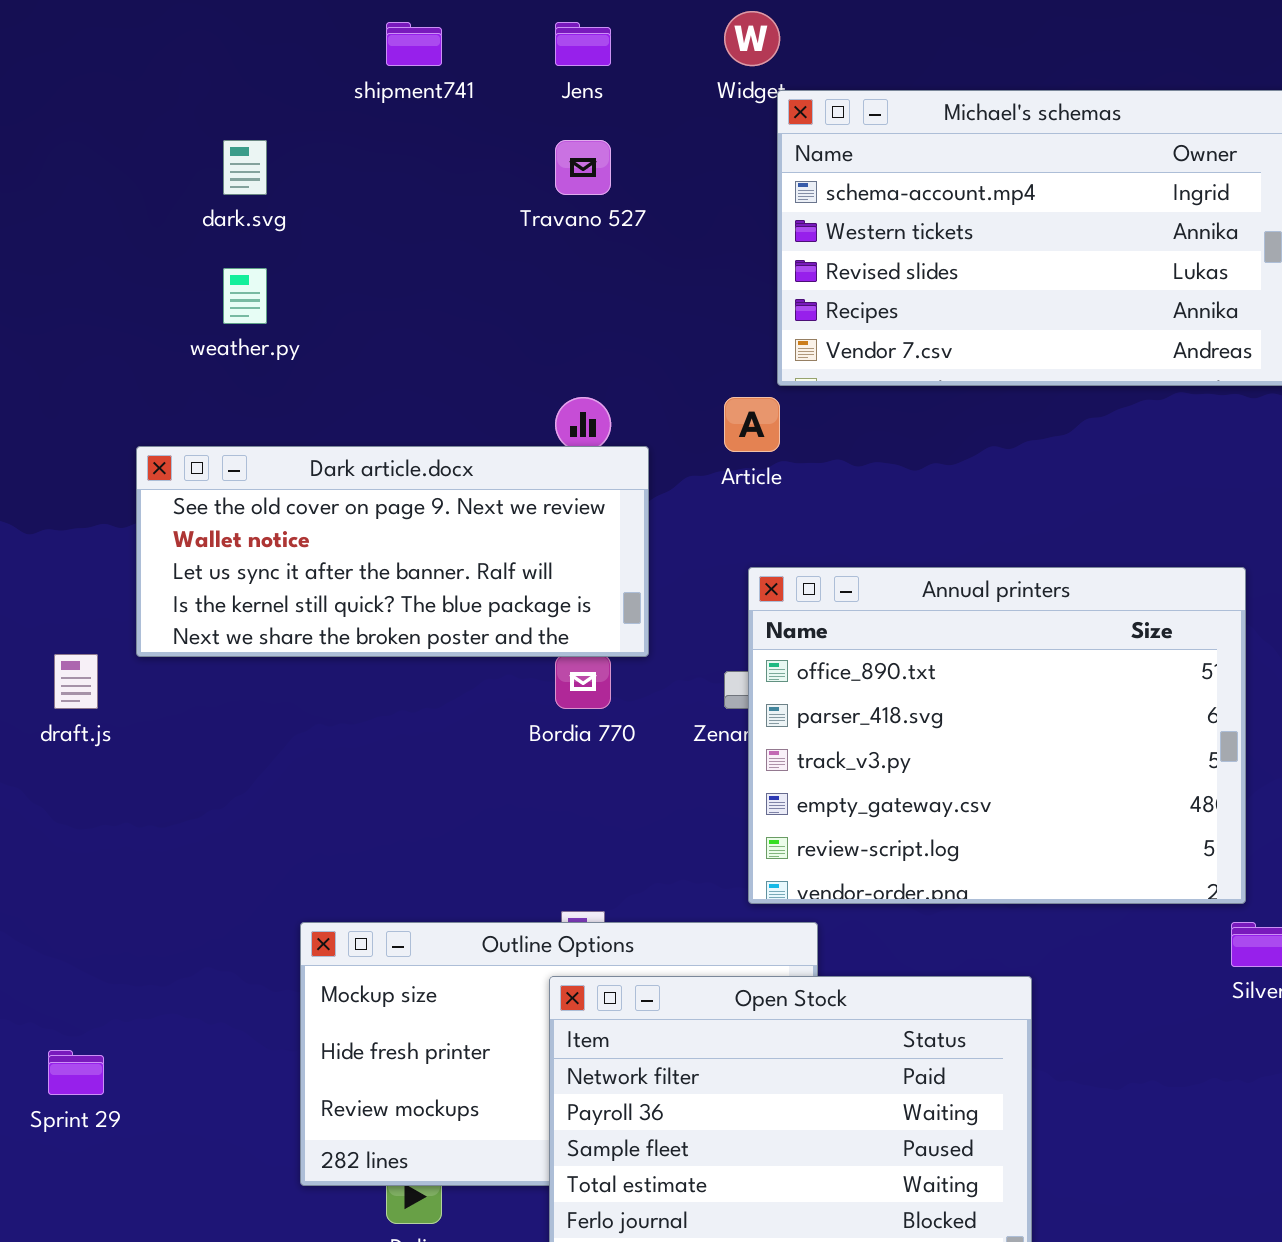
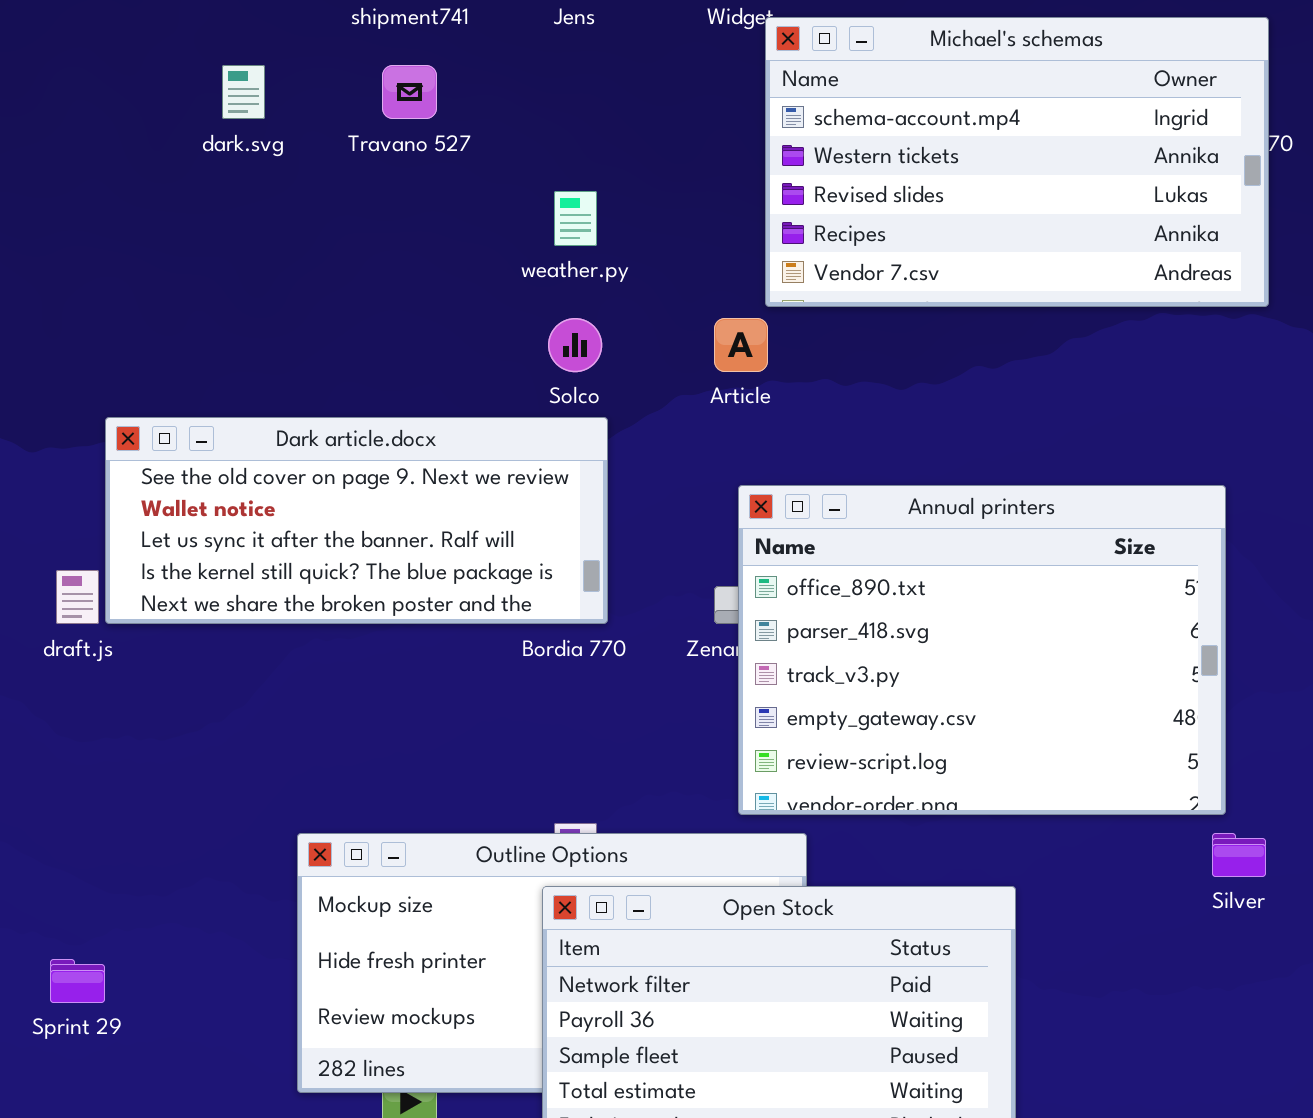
Travano 527: [555,140,611,195] -> [382,65,437,119], moved
weather.py: [223,268,267,324] -> [554,191,597,246], moved
Dark article.docx: [136,446,649,657] -> [105,417,608,624], moved

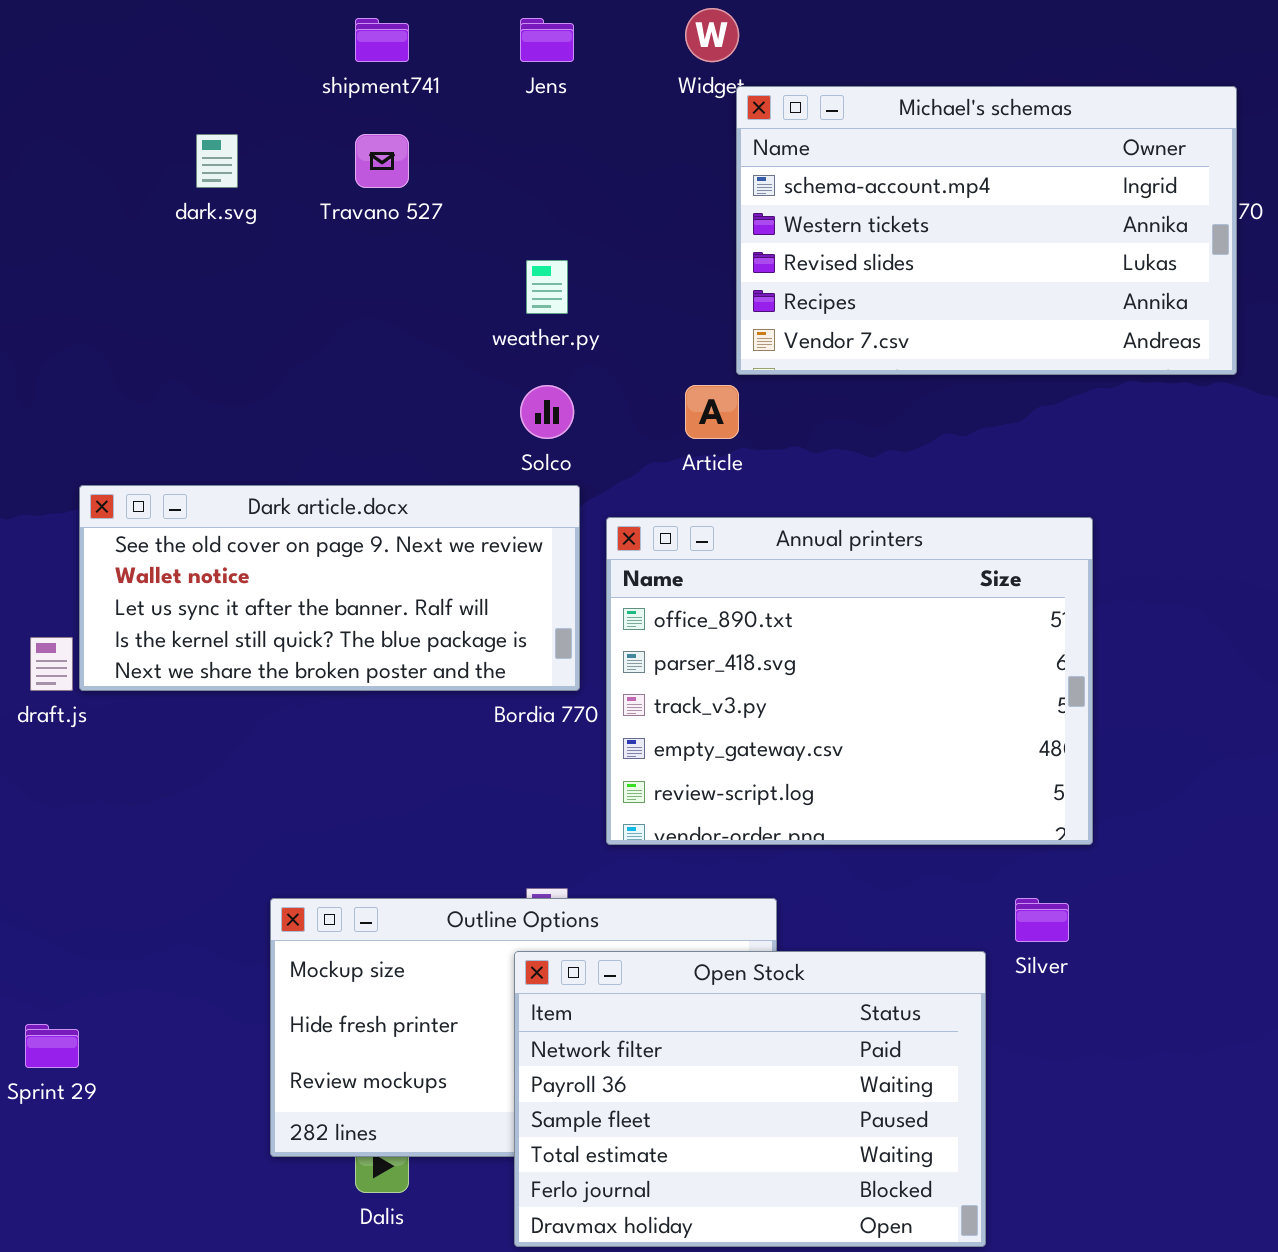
Annual printers: [738,485,1226,815] -> [606,517,1093,845], moved
Silver: [1212,833,1266,877] -> [1015,898,1069,942], moved

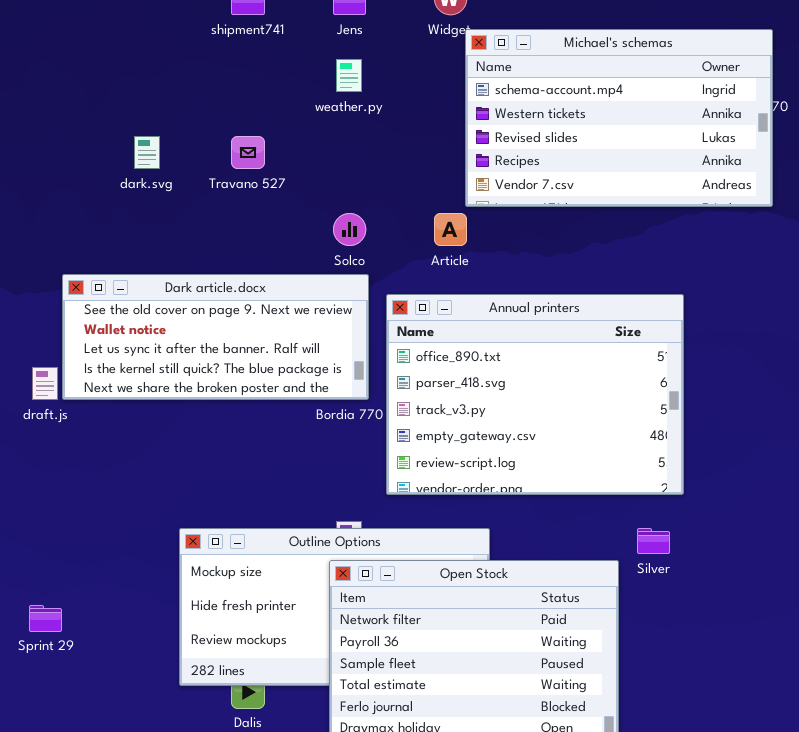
dark.svg: [196,134,238,188] -> [134,136,160,169], moved
Travano 527: [355,134,409,188] -> [231,136,265,169], moved
weather.py: [526,260,568,314] -> [336,59,362,92], moved

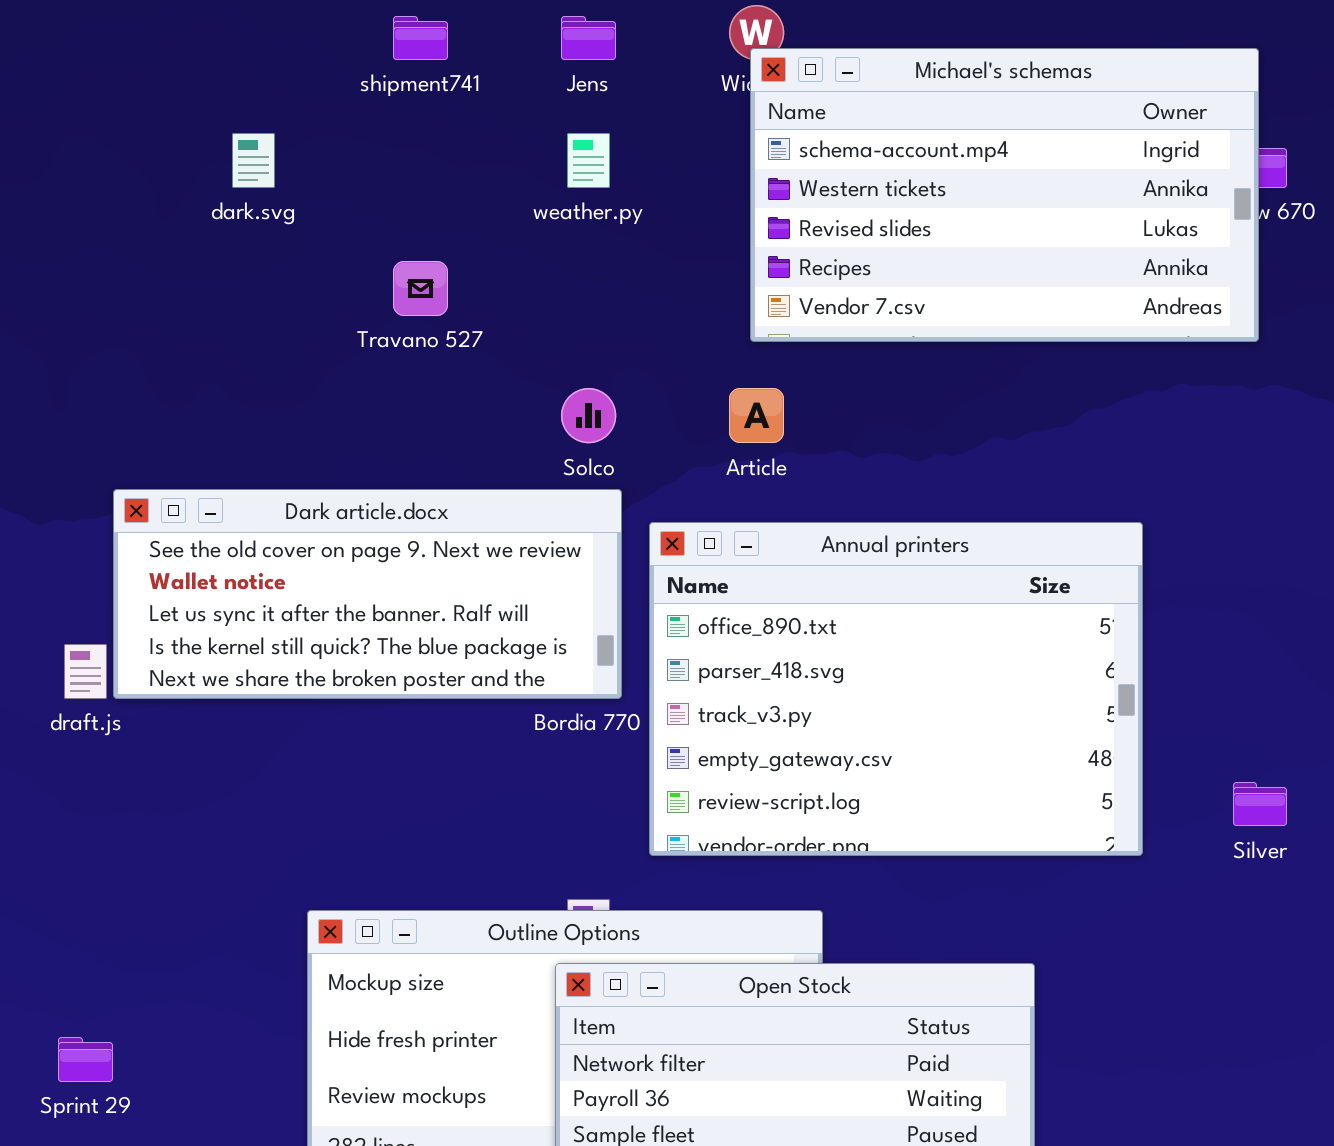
Michael's schemas: [465,29,773,207] -> [750,48,1259,342], moved
dark.svg: [134,136,160,169] -> [232,133,275,188], moved
Silver: [637,528,670,554] -> [1233,782,1287,826], moved

